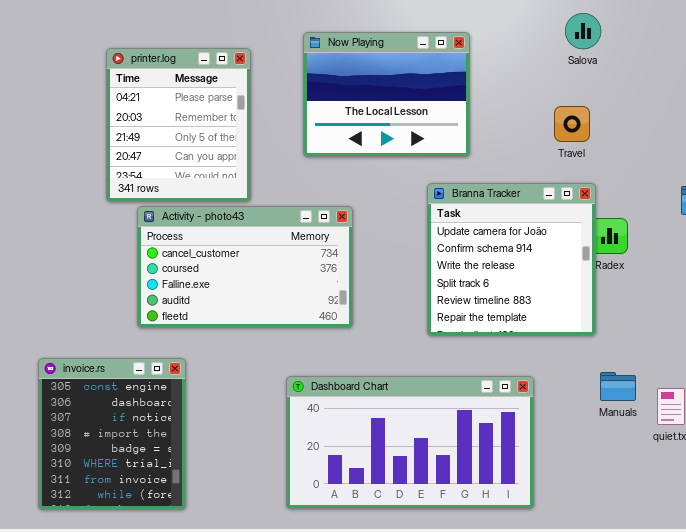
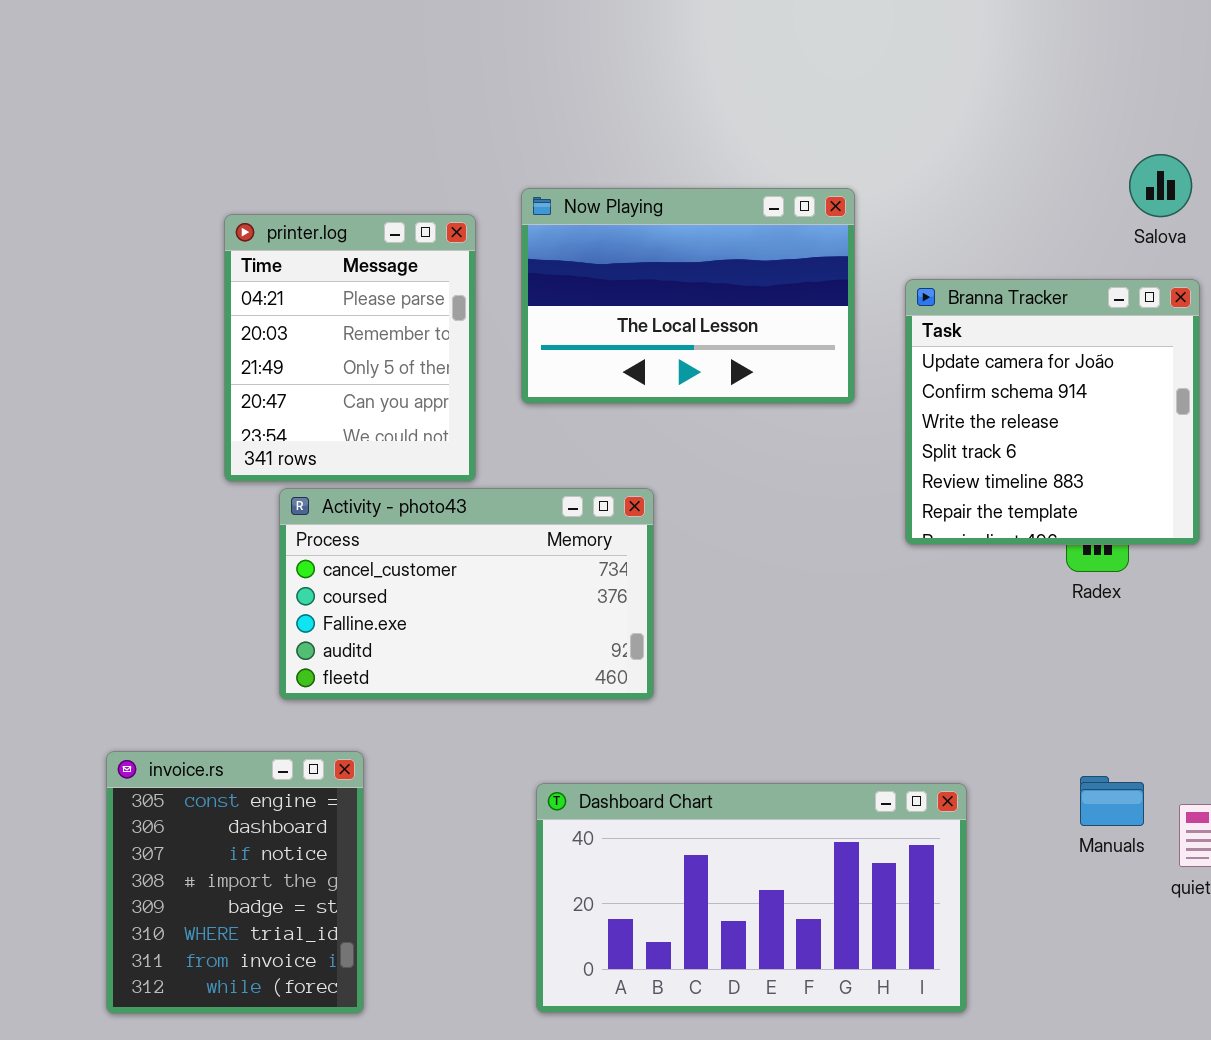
Salova: [565,13,601,49] -> [1129,154,1192,217], moved
Now Playing: [303,32,470,157] -> [521,188,855,404], resized
Branna Tracker: [427,183,596,336] -> [905,279,1200,545], moved

